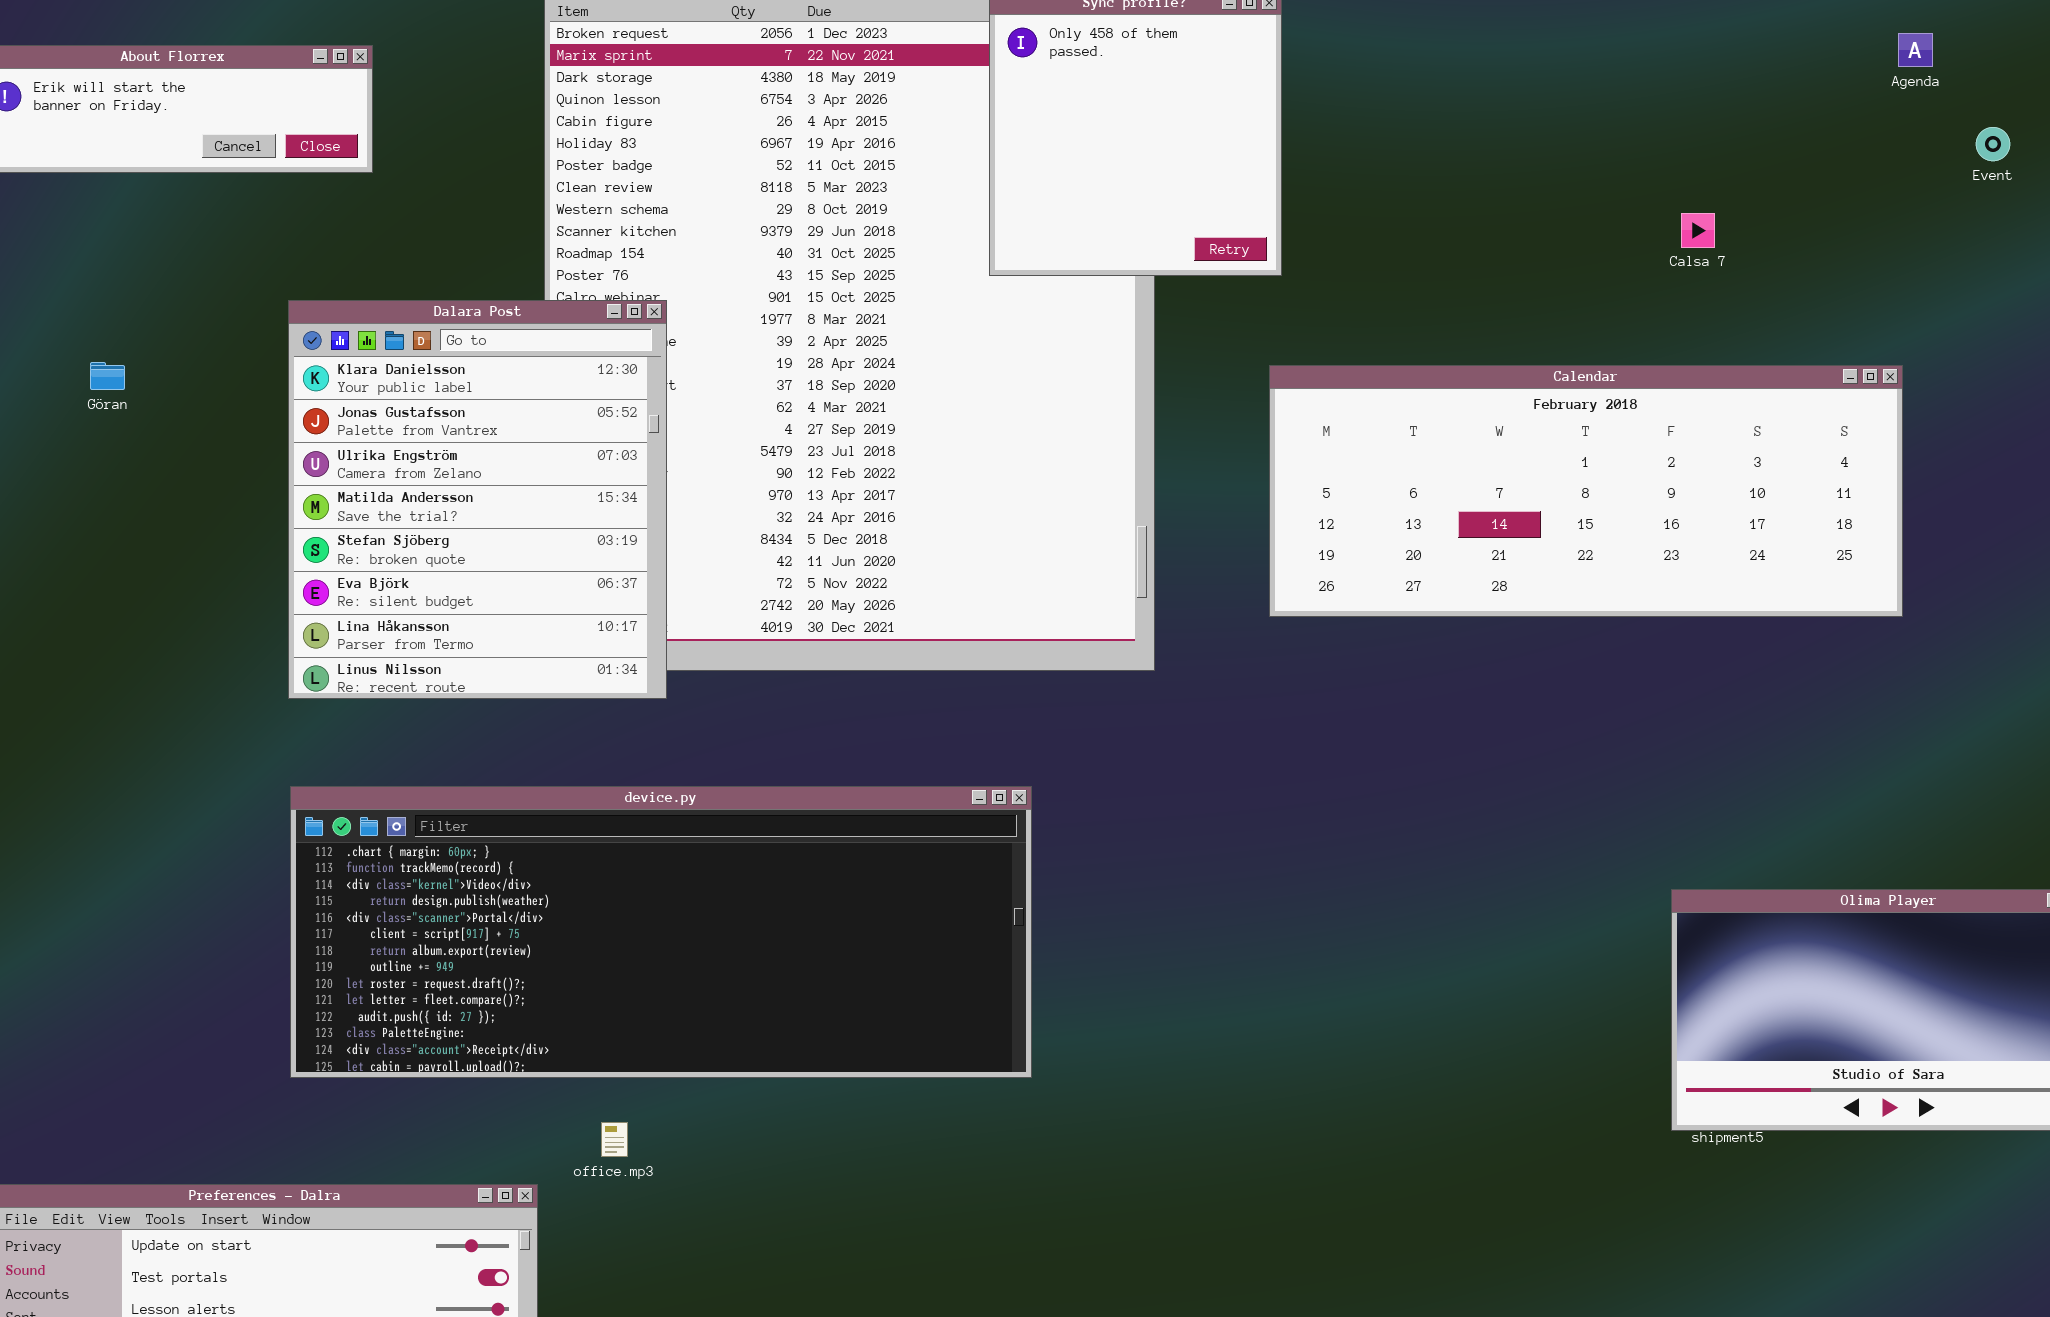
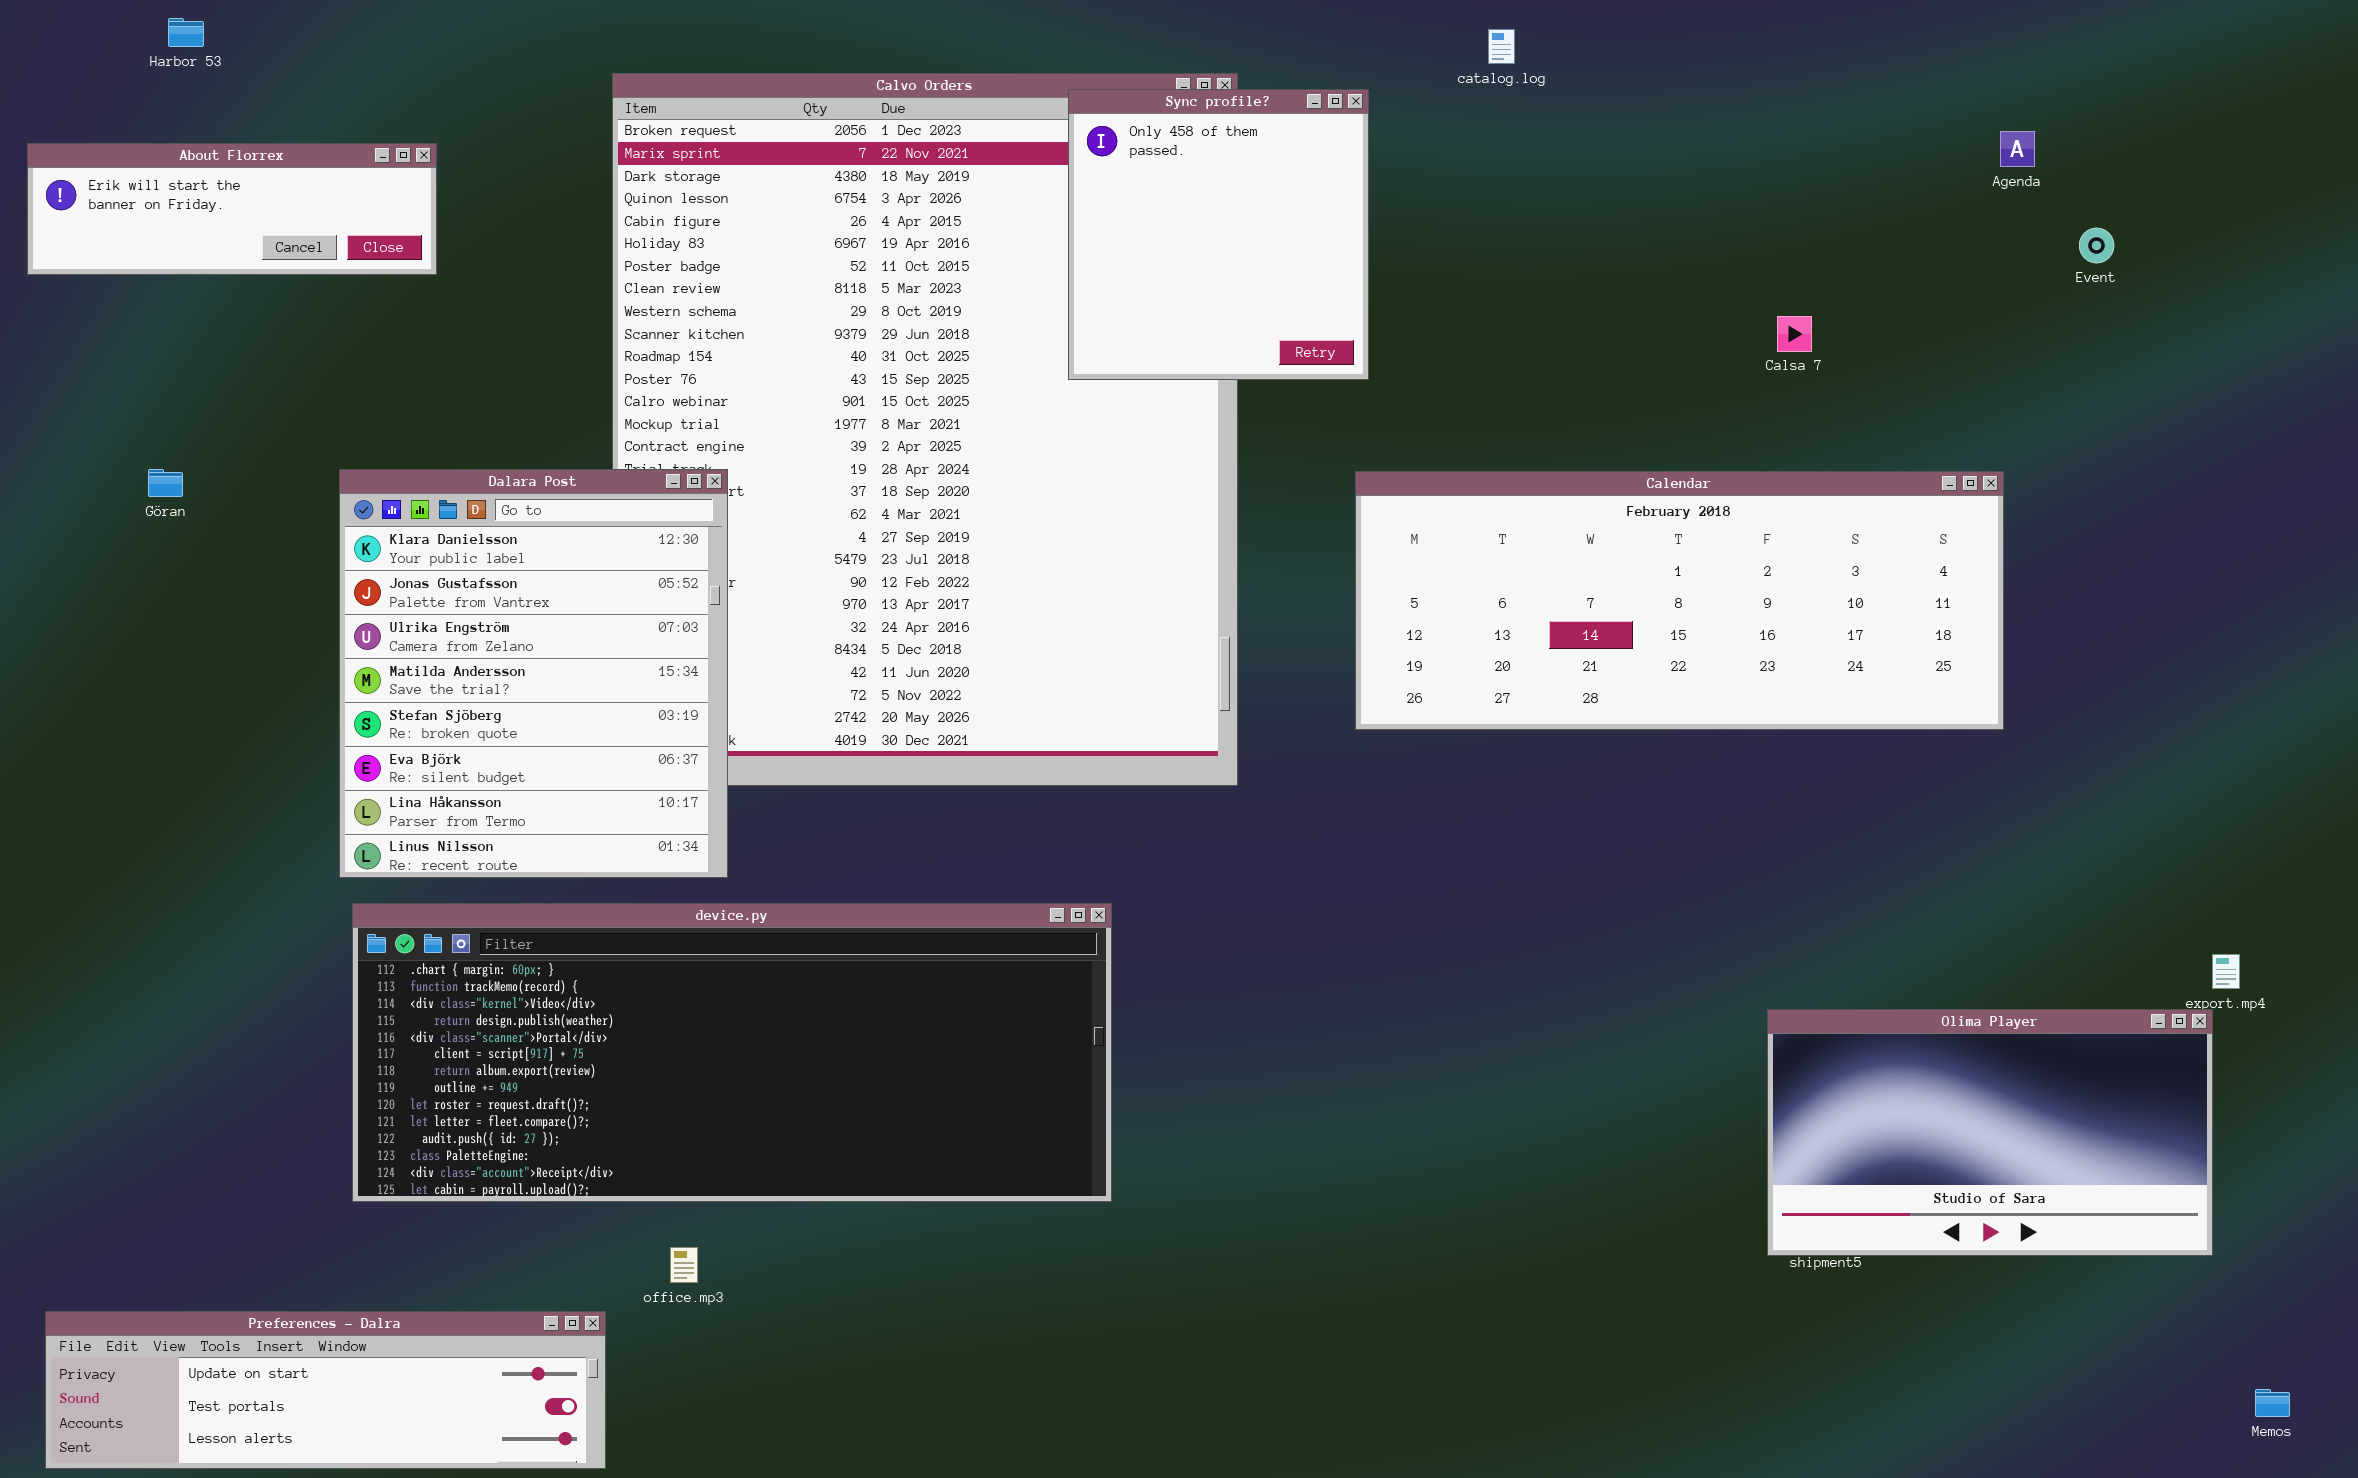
Dalara Post: [288,300,667,699] -> [339,469,728,878], moved

